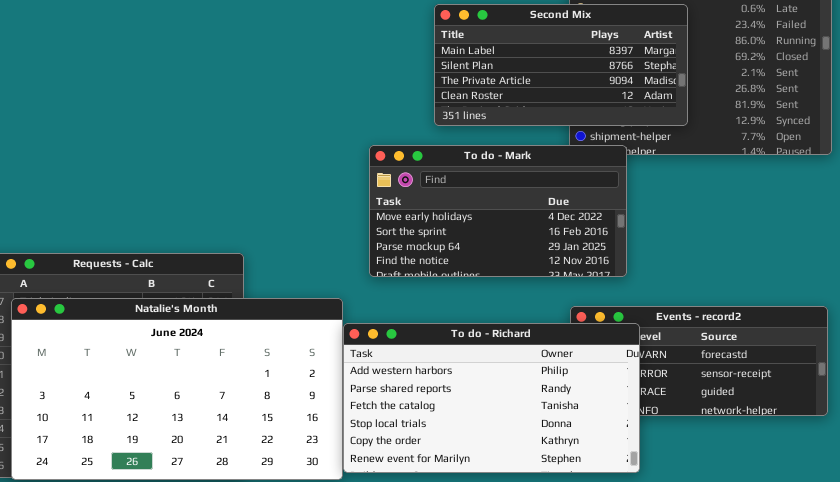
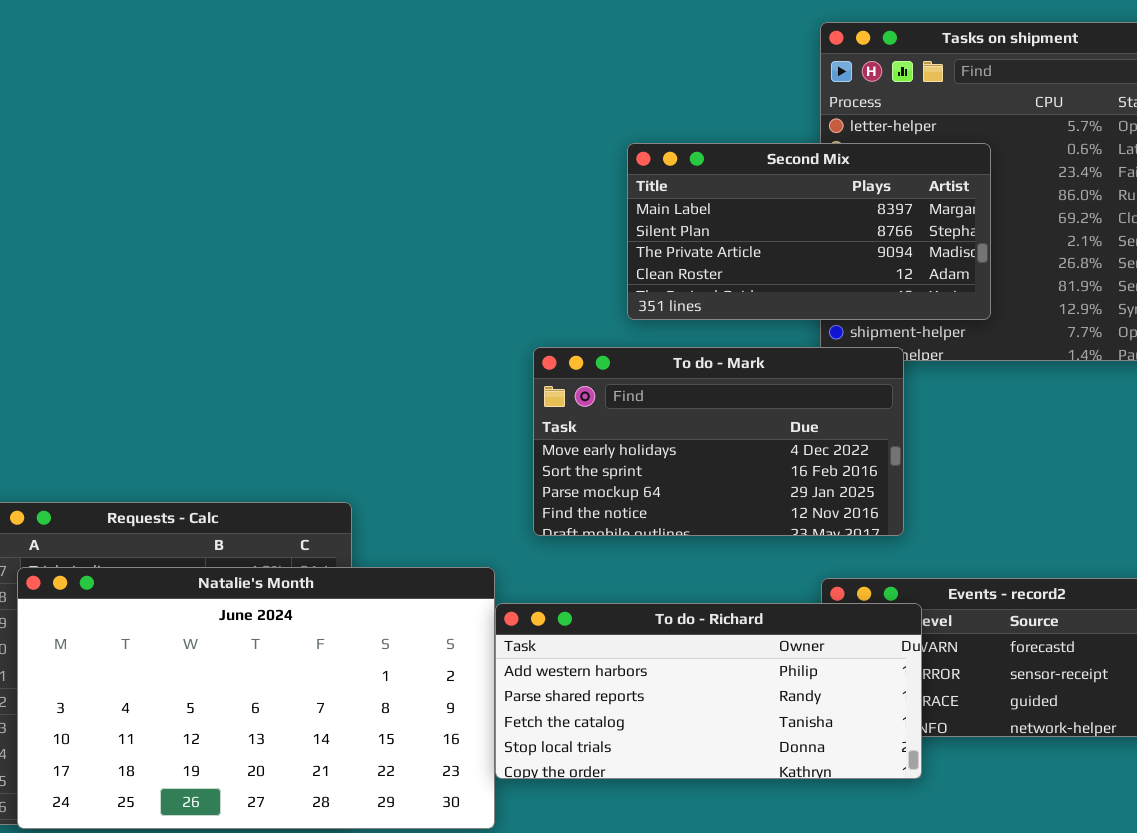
To do - Richard: [343,323,640,473] -> [495,603,922,779], resized

